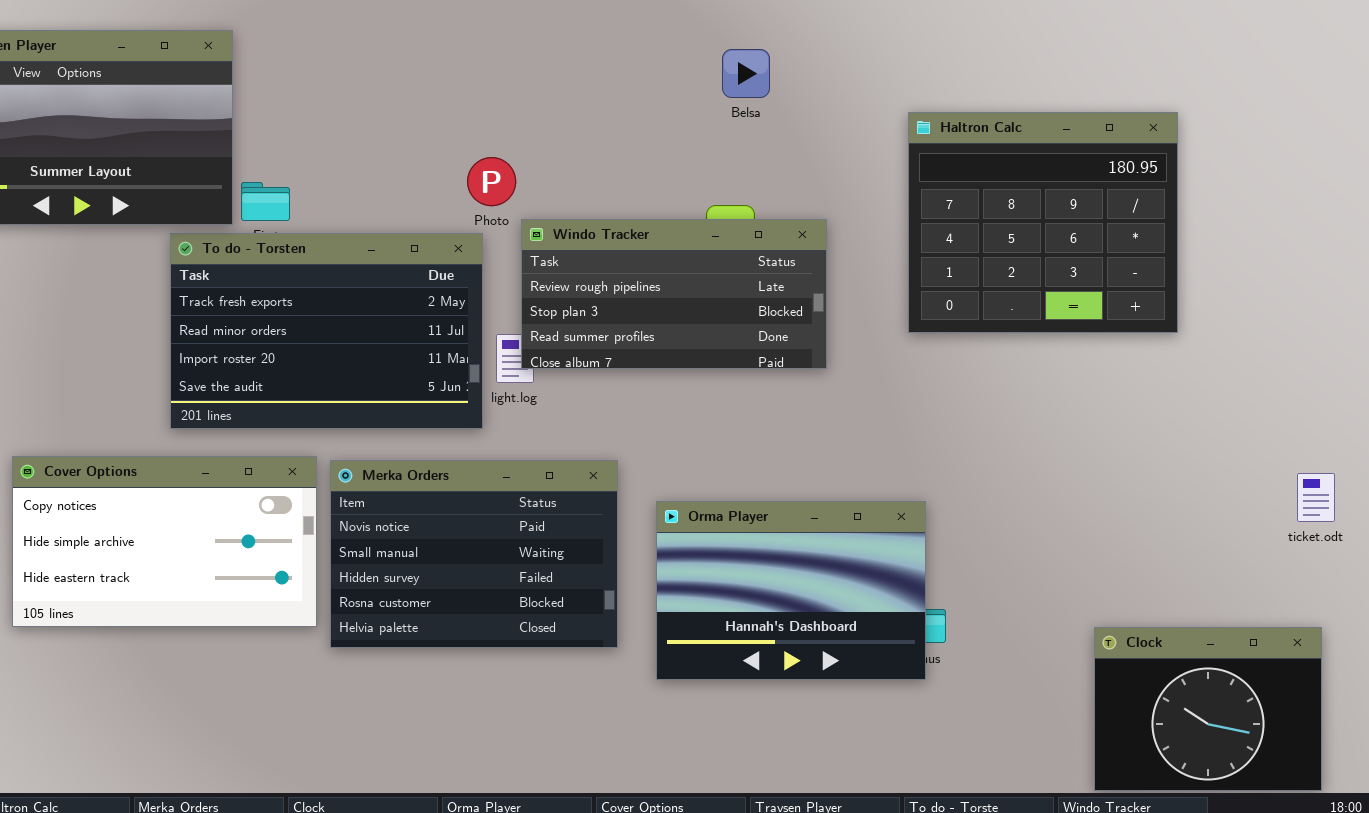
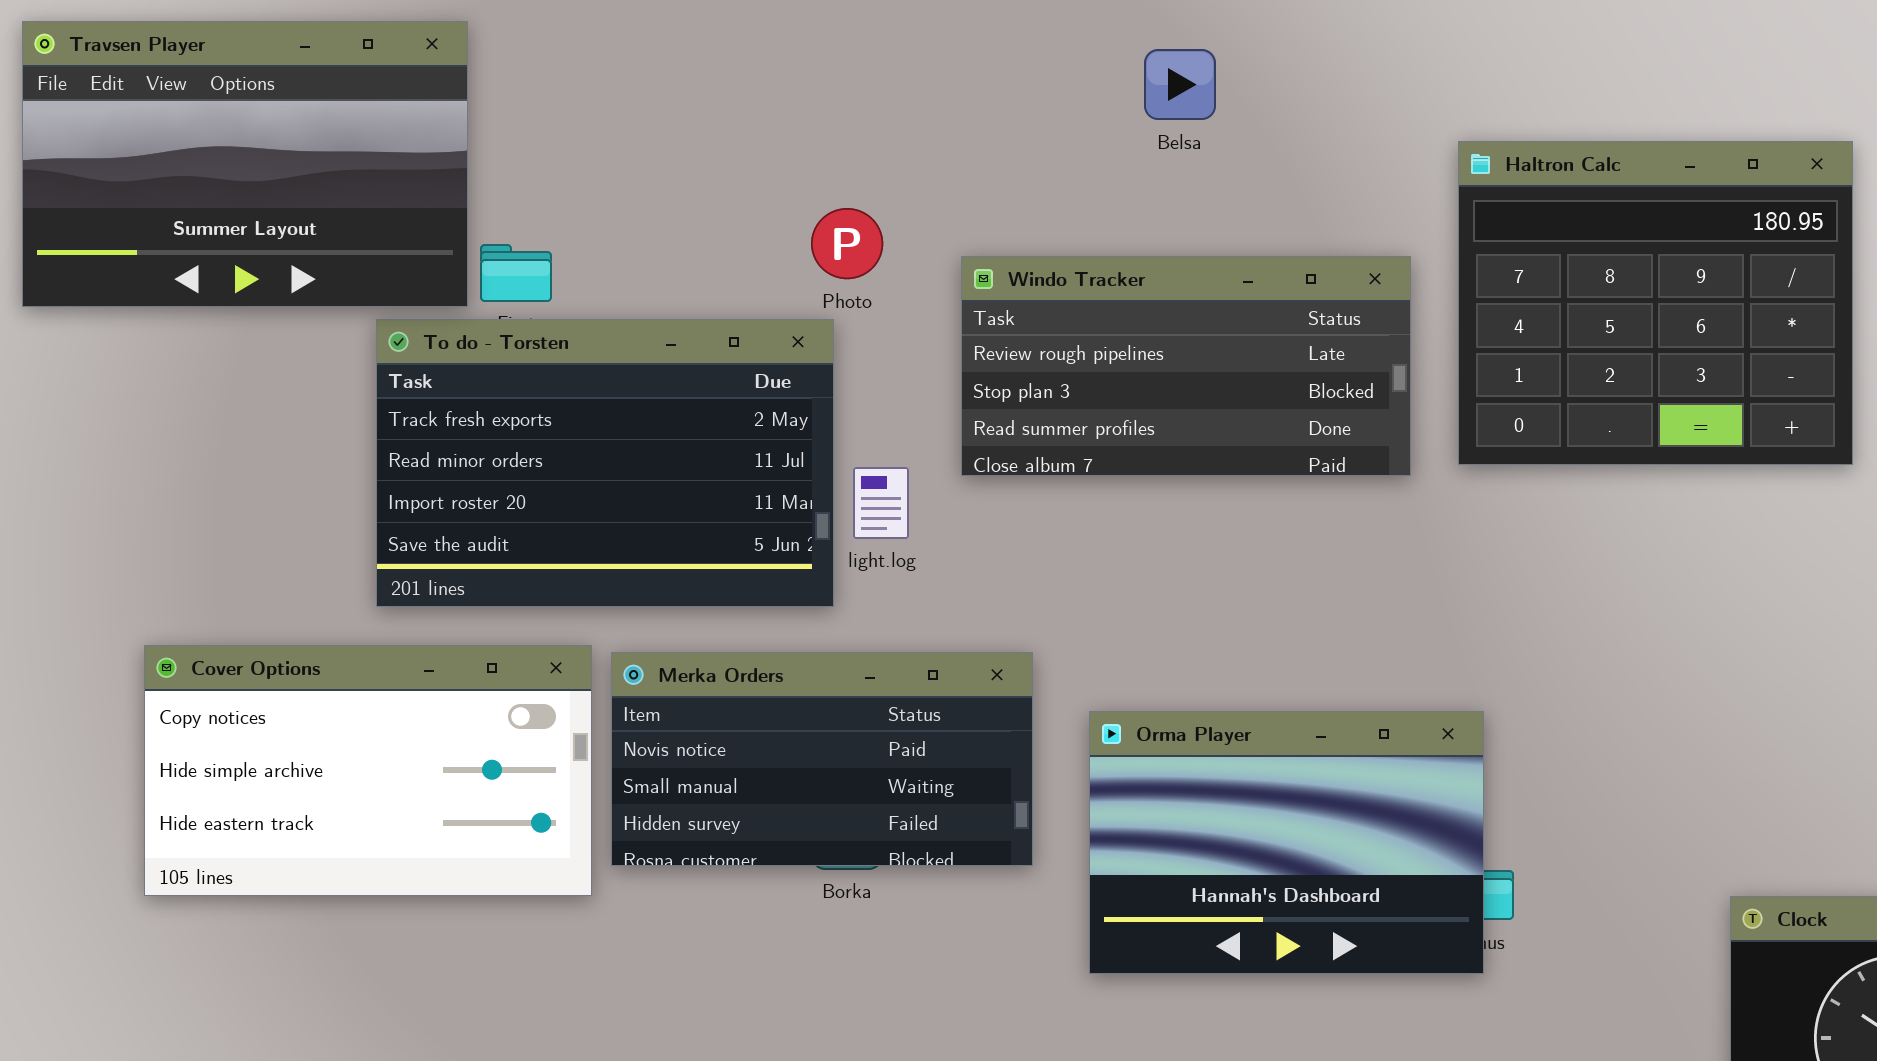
Belsa: [722,49,770,98] -> [1144,49,1216,120], moved
Windo Tracker: [521,219,827,369] -> [961,256,1411,476], moved
Merka Orders: [330,460,618,648] -> [611,652,1033,866], resized

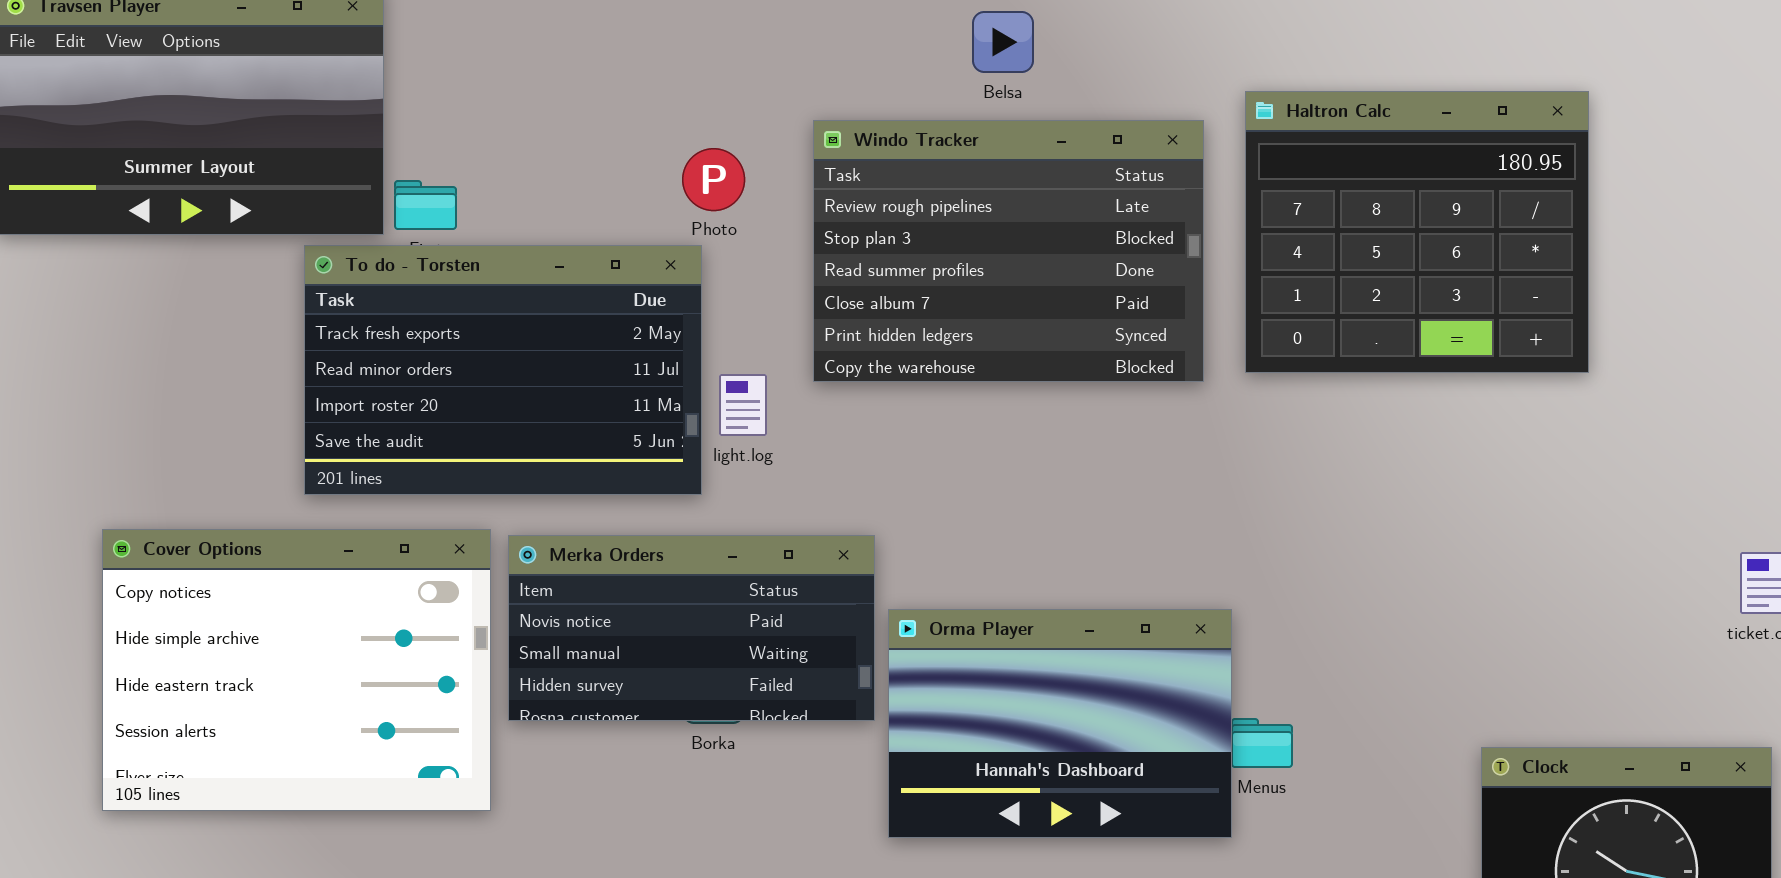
Windo Tracker: [961,256,1411,476] -> [813,120,1204,382], resized
Cover Options: [144,645,592,896] -> [102,529,491,811], resized
Orma Player: [1089,711,1484,974] -> [888,609,1232,838], moved

